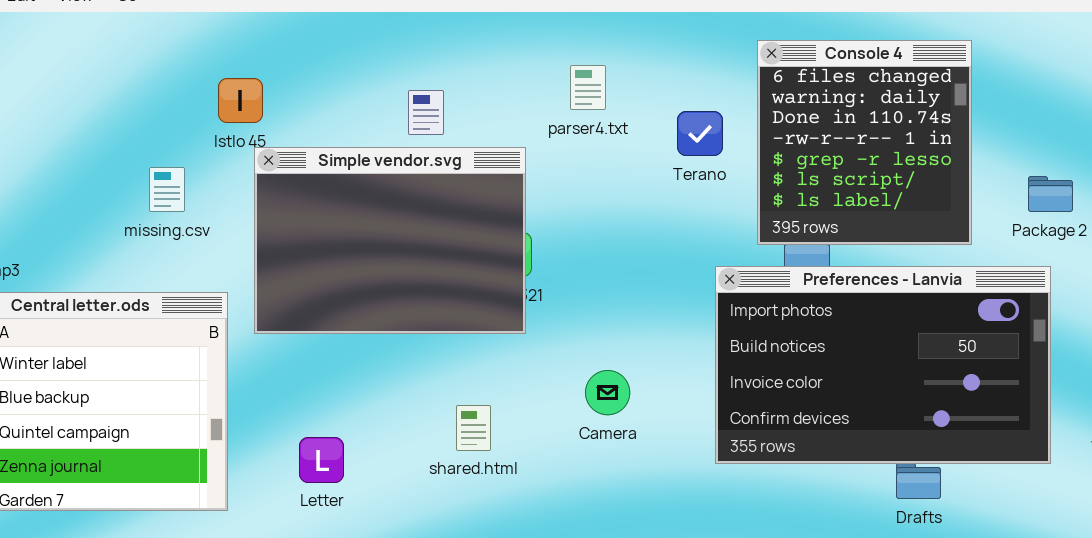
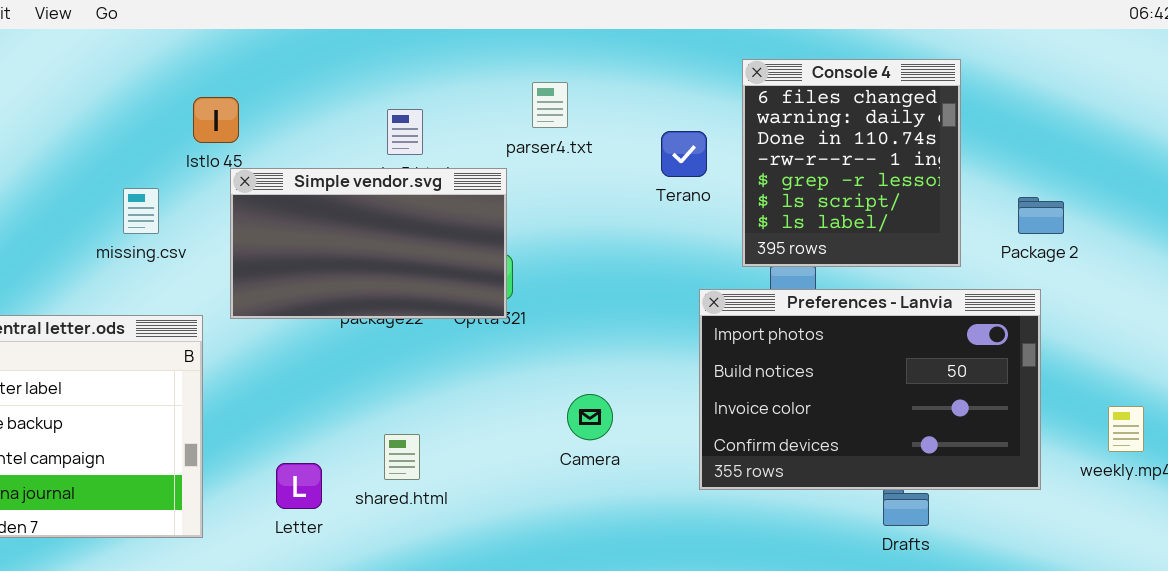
parser4.txt: [570,65,606,110] -> [532,82,568,128], moved
Simple vendor.svg: [254,147,526,334] -> [230,168,507,319], resized
shared.html: [456,405,491,451] -> [384,434,420,480], moved

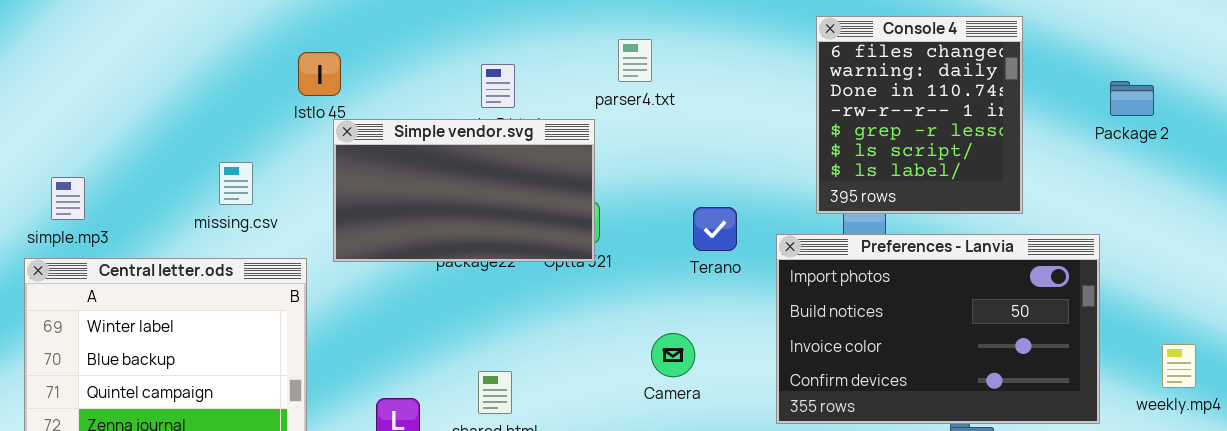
Terano: [661,131,707,177] -> [693,207,737,251], moved
missing.csv: [123,188,159,234] -> [219,162,253,205], moved
Package 2: [1018,197,1064,234] -> [1110,81,1154,116], moved

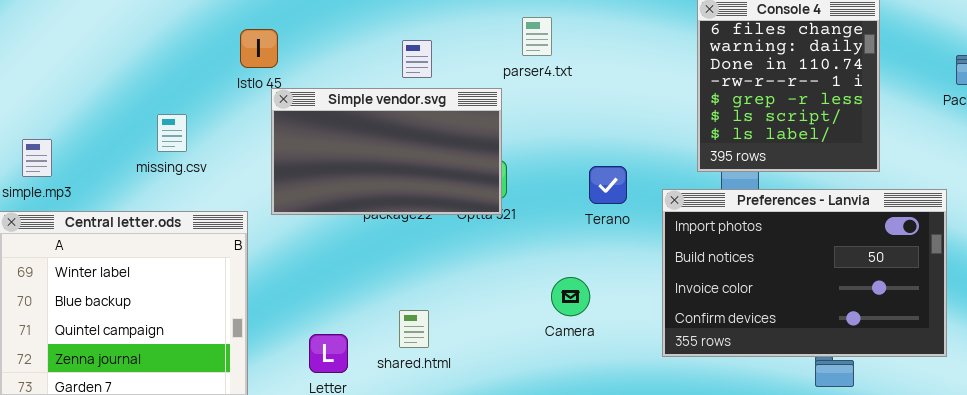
missing.csv: [219,162,253,205] -> [157,114,187,152], moved

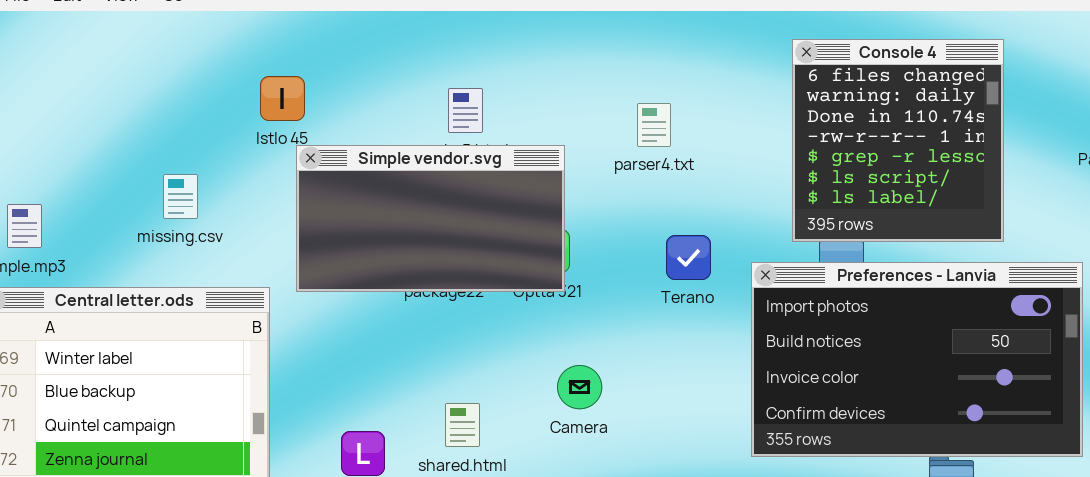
parser4.txt: [522,17,552,56] -> [637,103,671,147], moved
Camera: [551,277,590,316] -> [557,365,602,409], moved

